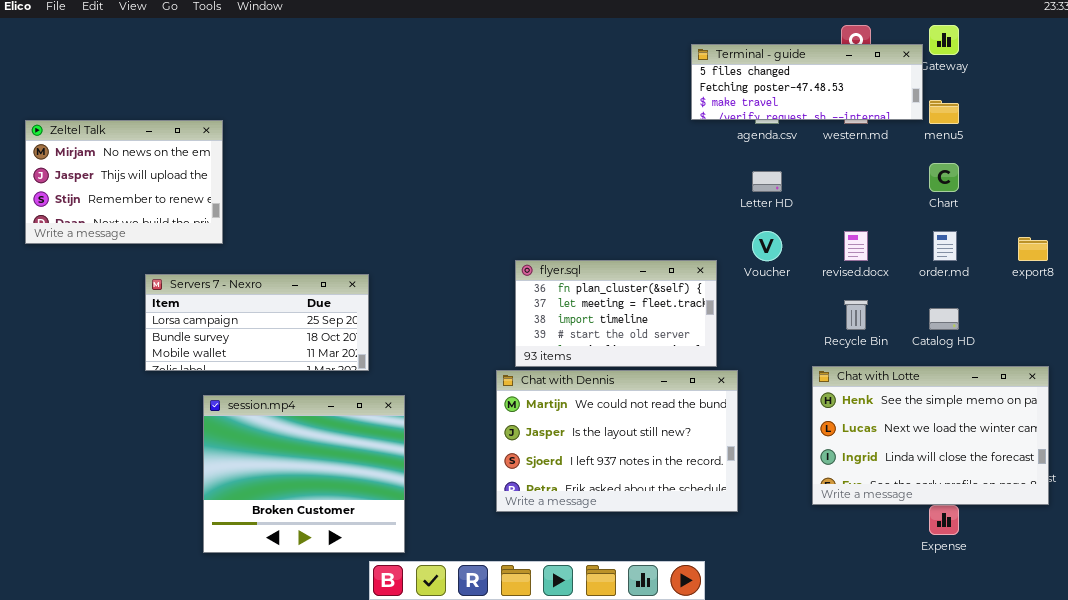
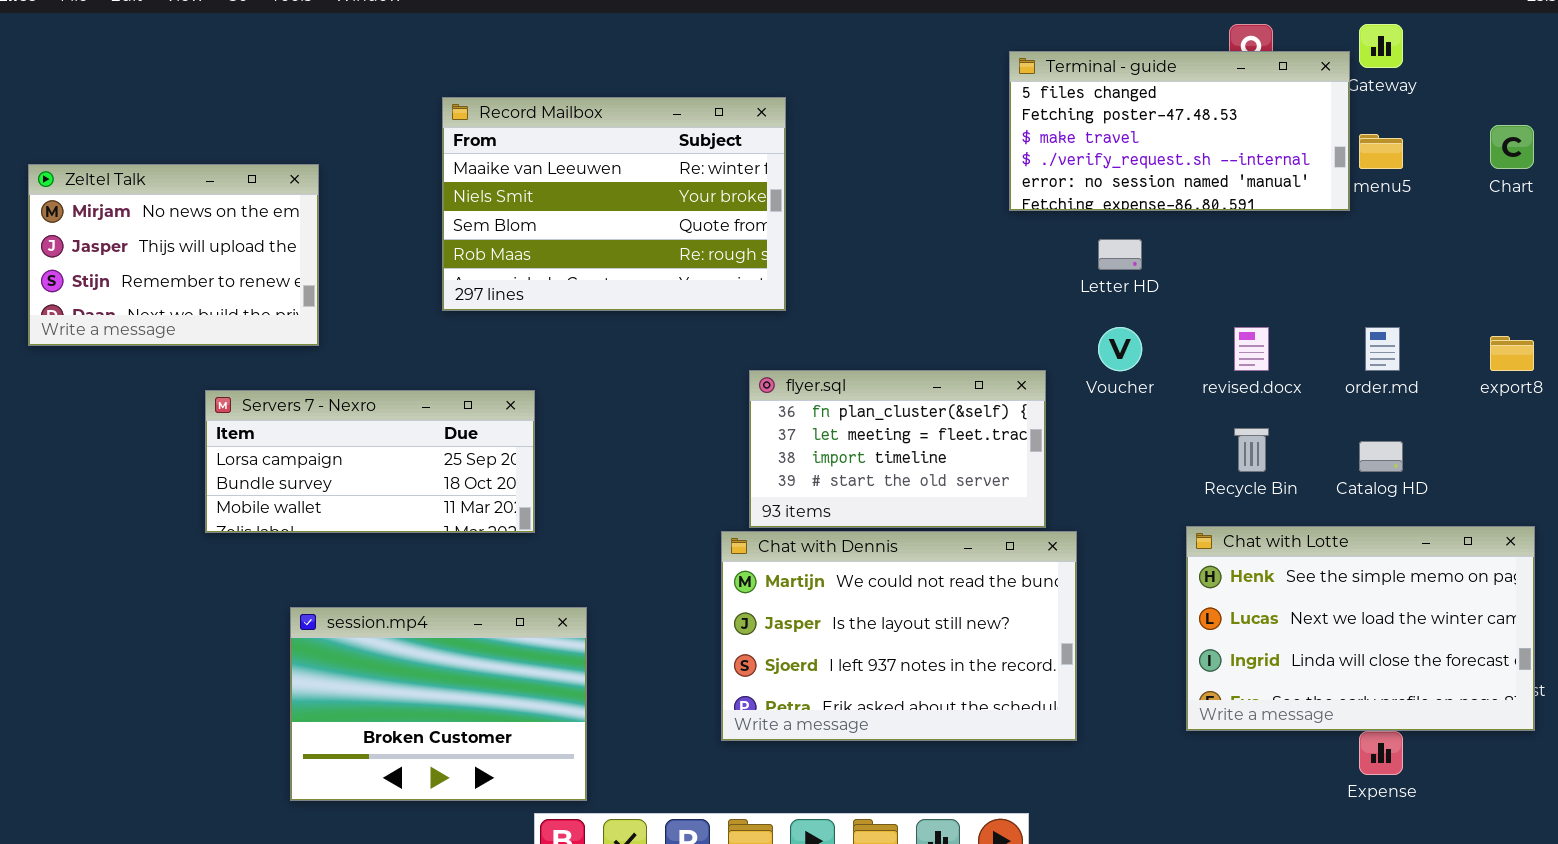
Terminal - guide: [691,44,923,120] -> [1009,51,1350,211], resized
Record Mailbox: none -> [442,97,786,311], opened
Chart: [929,163,959,192] -> [1490,125,1534,169], moved
session.mp4: [203,395,405,553] -> [290,607,587,801], resized

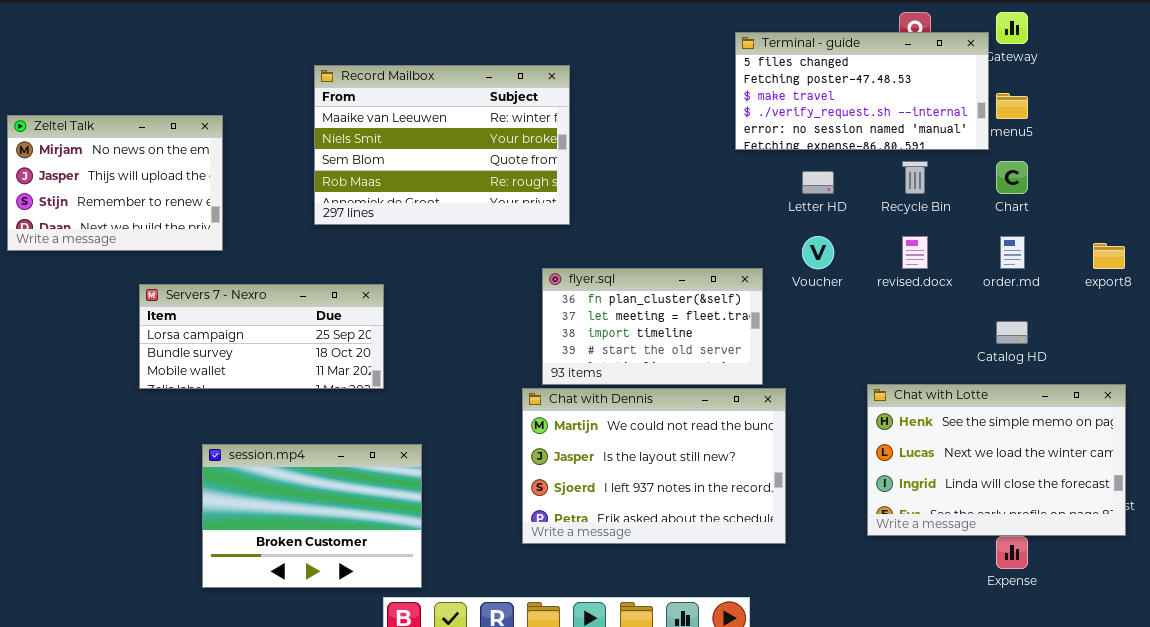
Chart: [1490,125,1534,169] -> [996,161,1028,194], moved
Recycle Bin: [1234,428,1269,472] -> [902,161,928,194], moved

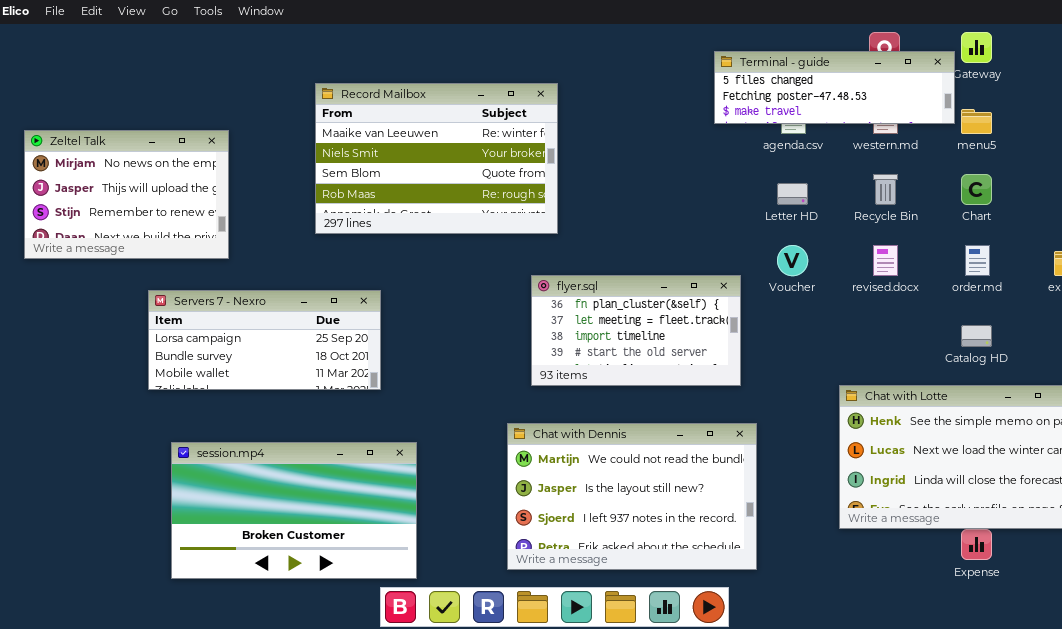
Terminal - guide: [735,32,989,150] -> [714,51,955,124], resized
Chat with Dennis: [522,388,786,544] -> [507,423,757,570], moved
session.mp4: [202,444,422,588] -> [171,442,417,579], resized

